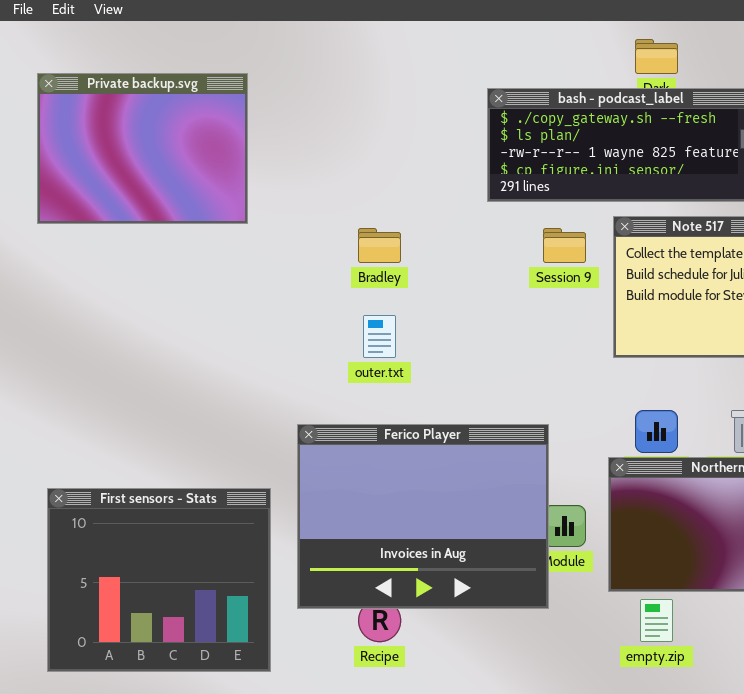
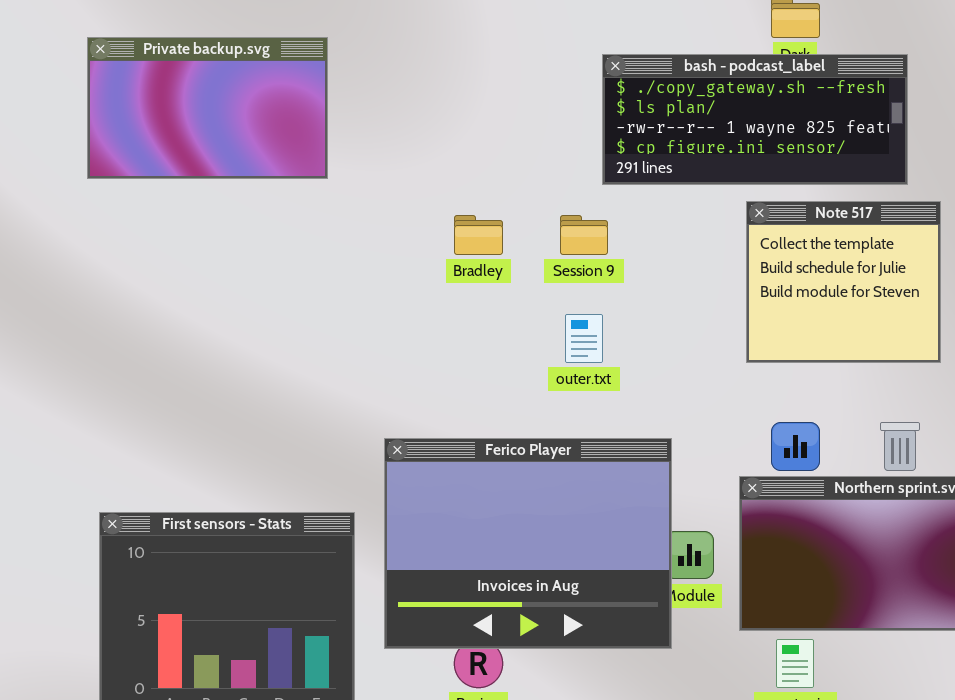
Private backup.svg: [37,73,248,224] -> [87,37,328,179], resized
Session 9: [543,228,586,263] -> [560,215,608,255], moved
outer.txt: [363,315,396,358] -> [565,314,603,363], moved

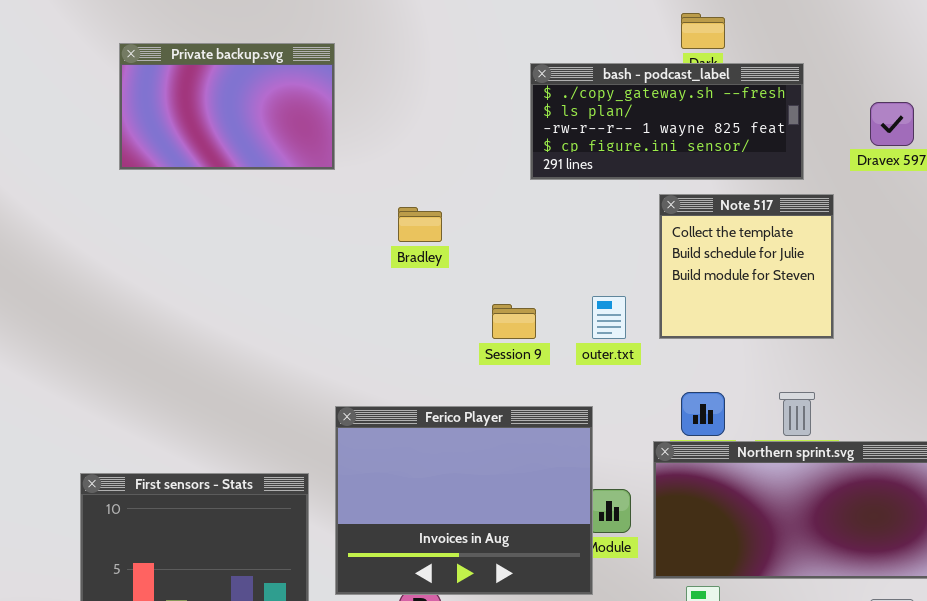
Private backup.svg: [87,37,328,179] -> [119,43,335,170], moved
Session 9: [560,215,608,255] -> [492,304,536,339], moved
outer.txt: [565,314,603,363] -> [592,296,626,339], moved

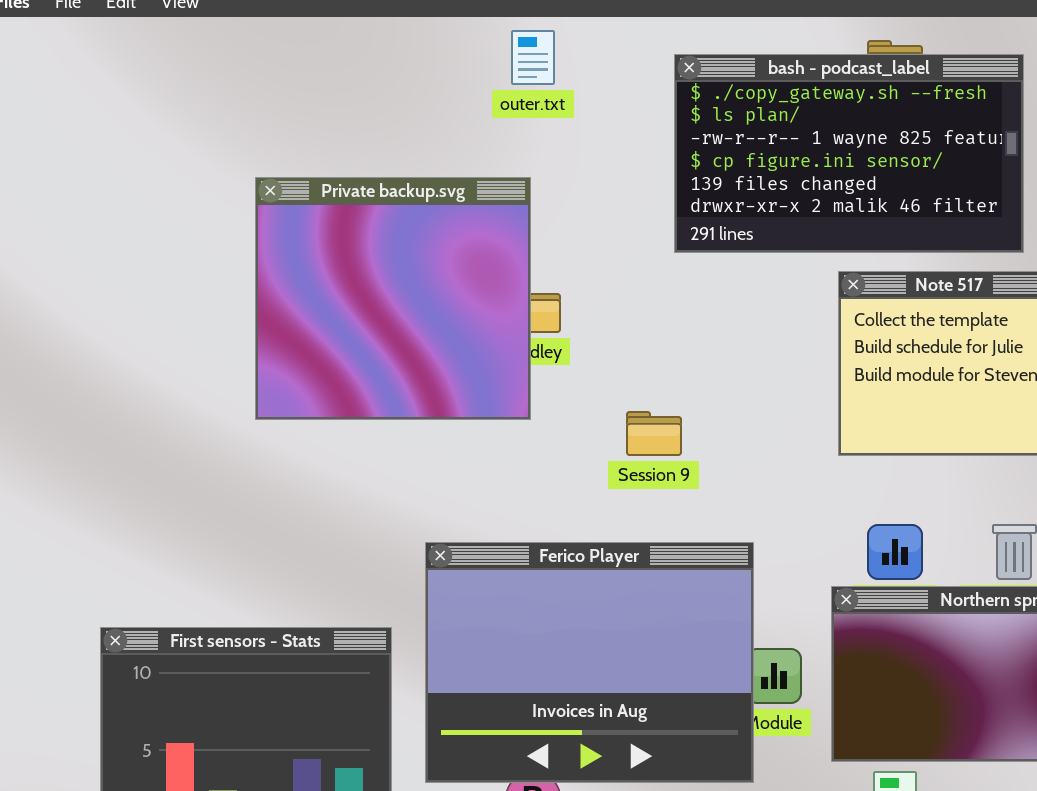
Private backup.svg: [119,43,335,170] -> [255,177,531,420], moved, resized
bash - podcast_label: [530,63,804,180] -> [674,54,1024,253], resized
outer.txt: [592,296,626,339] -> [511,30,555,85], moved

